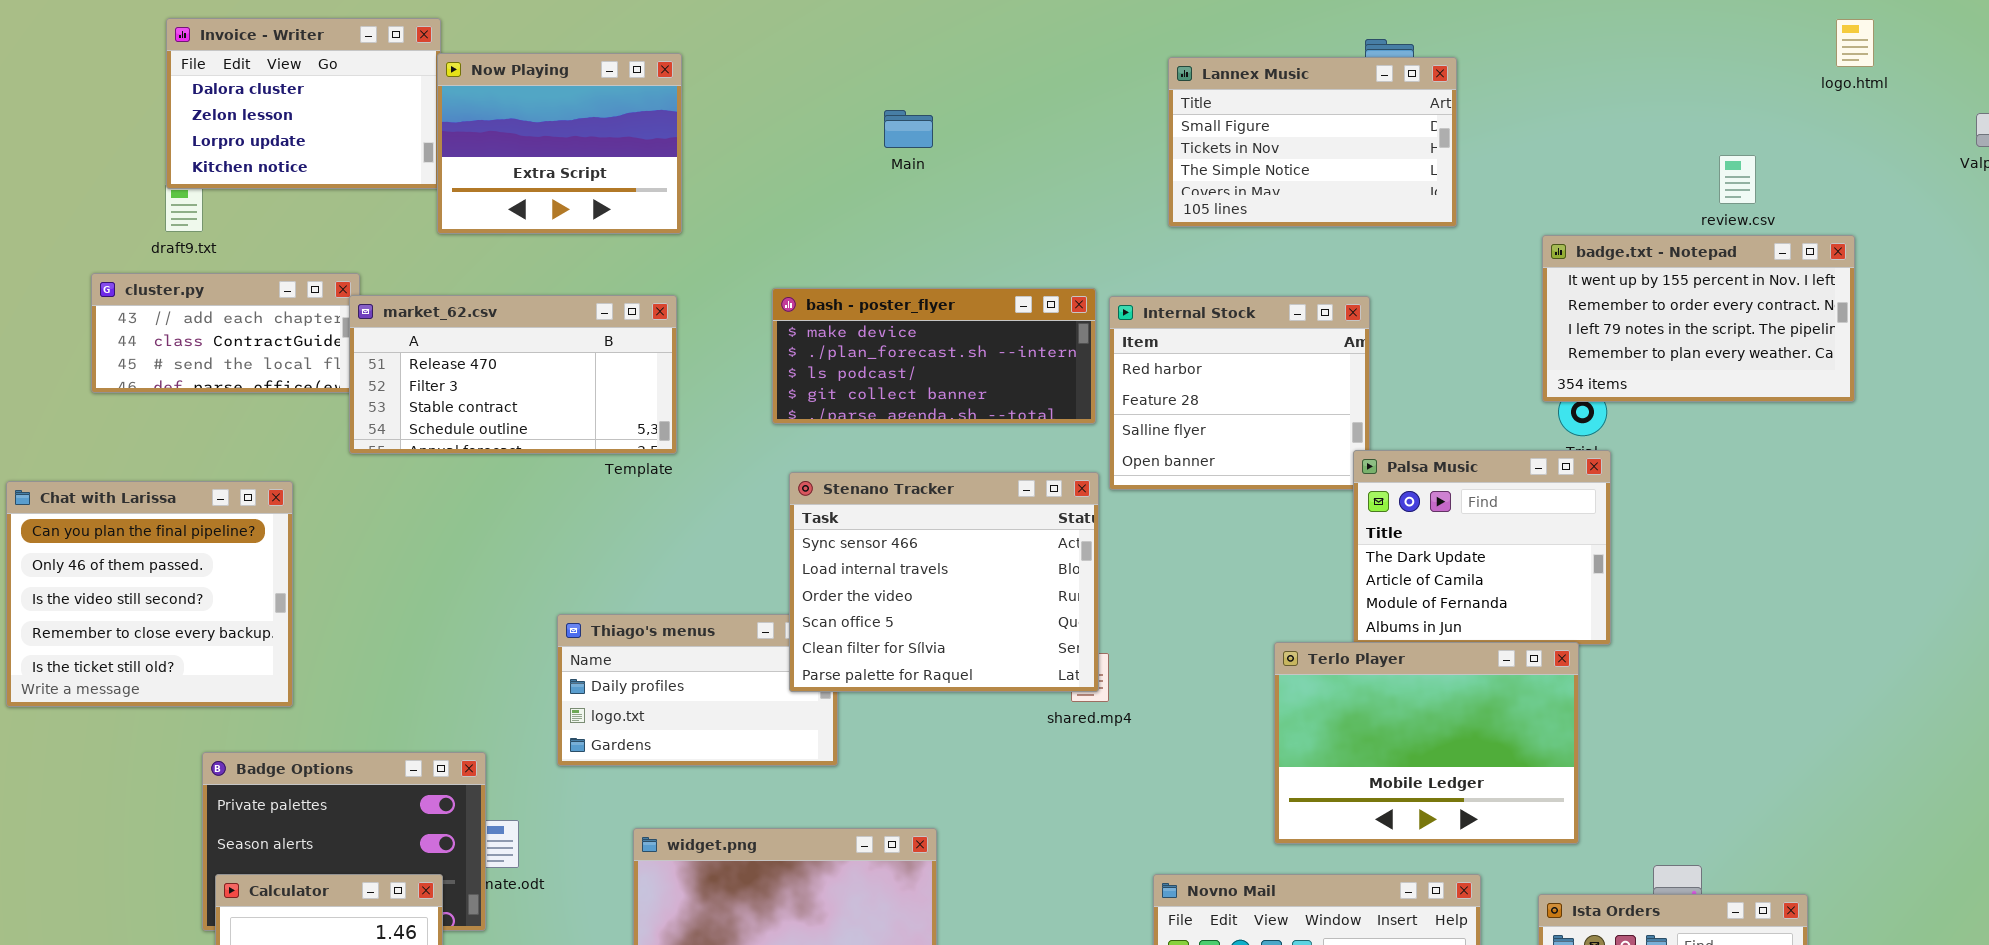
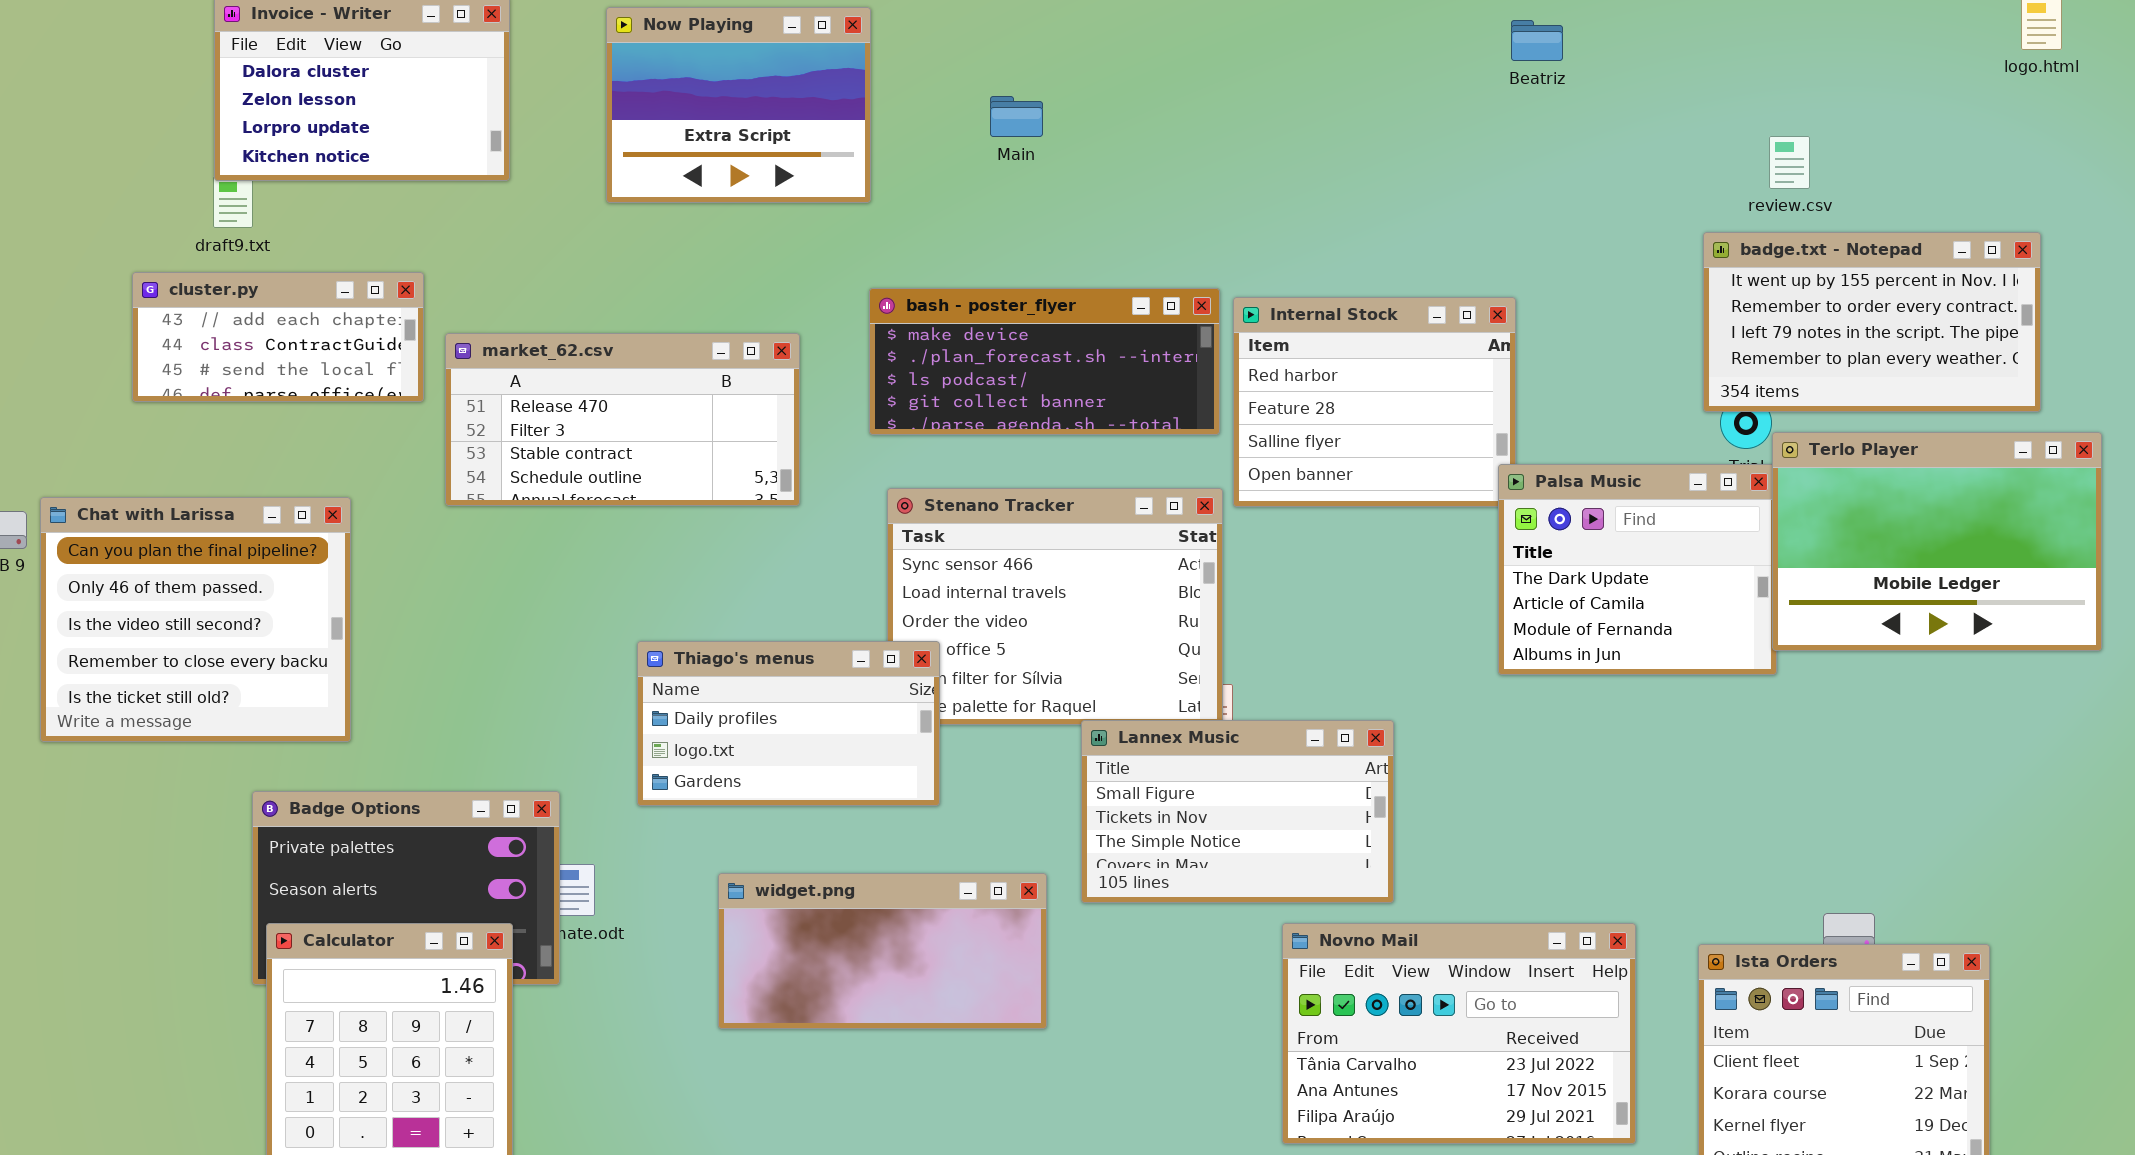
Now Playing: [437,53,682,234] -> [606,7,871,203], moved
Lannex Music: [1168,57,1457,227] -> [1081,720,1394,903], moved
review.csv: [1719,155,1756,204] -> [1769,136,1810,189], moved
market_62.csv: [349,295,677,454] -> [445,333,800,506], moved
Thiago's menus: [557,614,838,766] -> [637,641,940,806], raised
Terlo Player: [1274,642,1579,844] -> [1772,432,2102,651], moved

